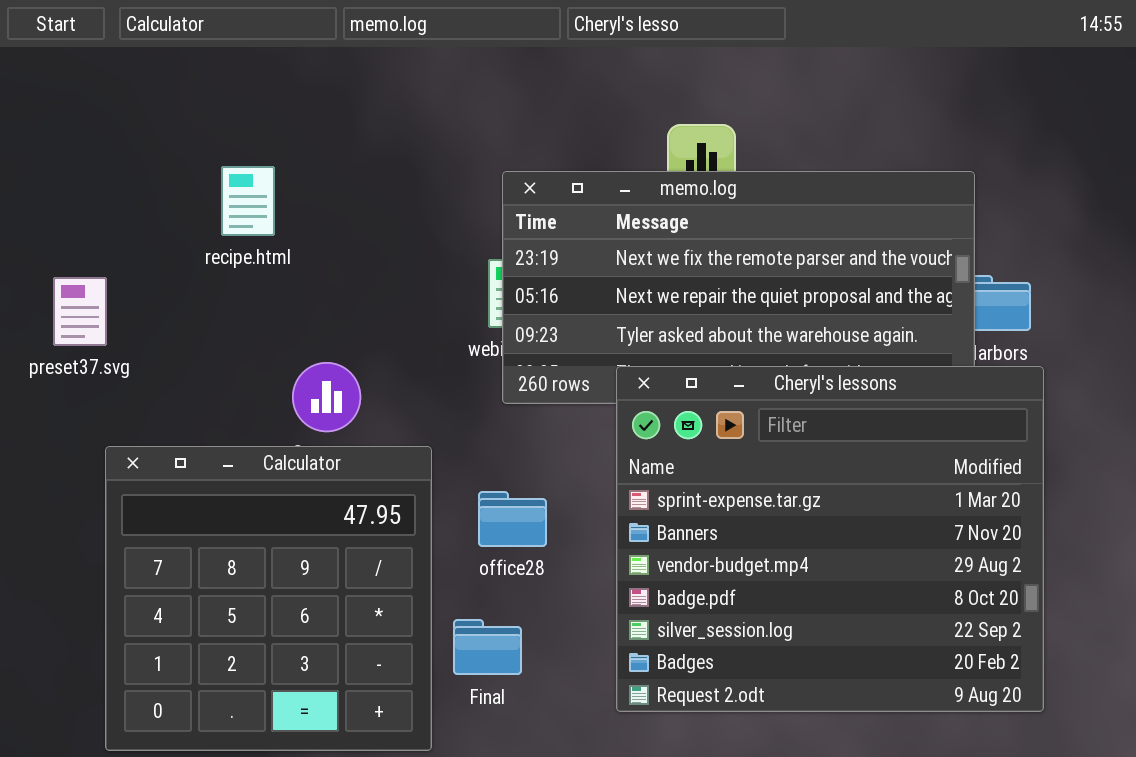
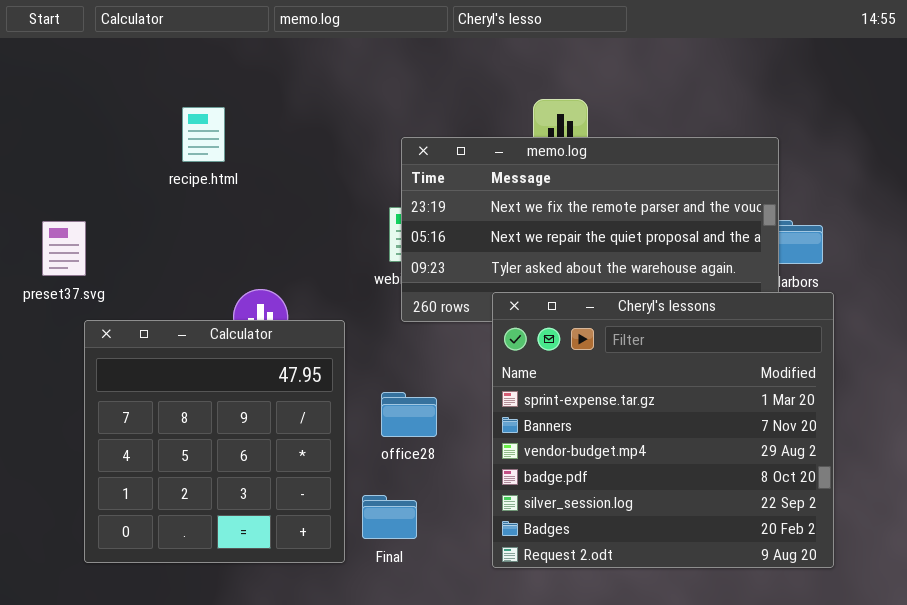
recipe.html: [221,166,275,236] -> [182,107,225,162], moved
Calculator: [105,446,432,751] -> [84,320,345,563], moved

